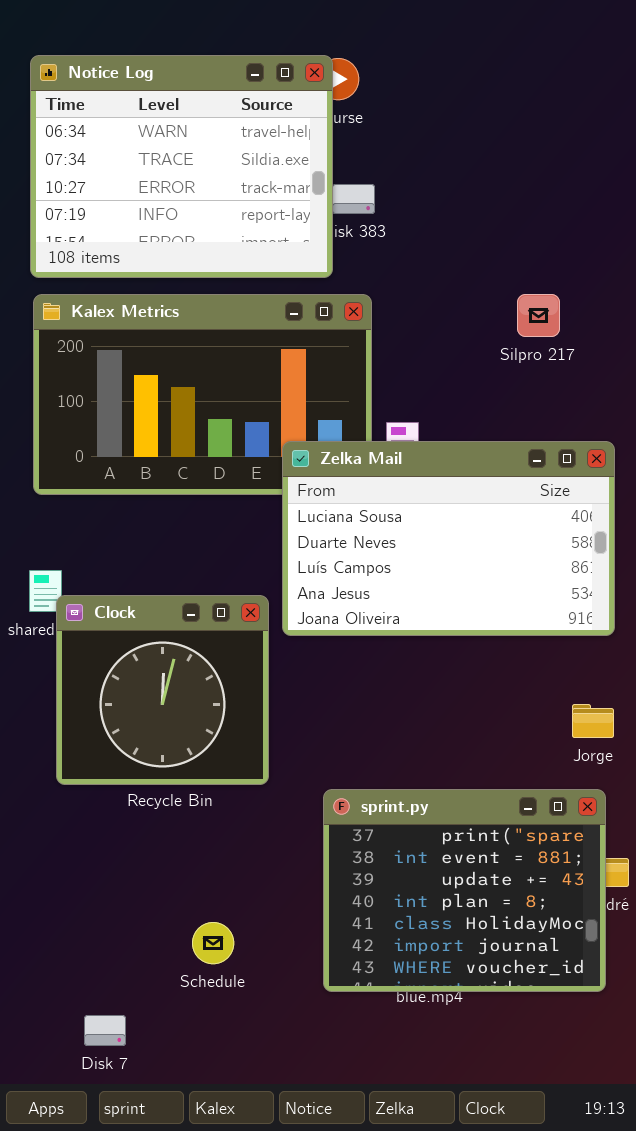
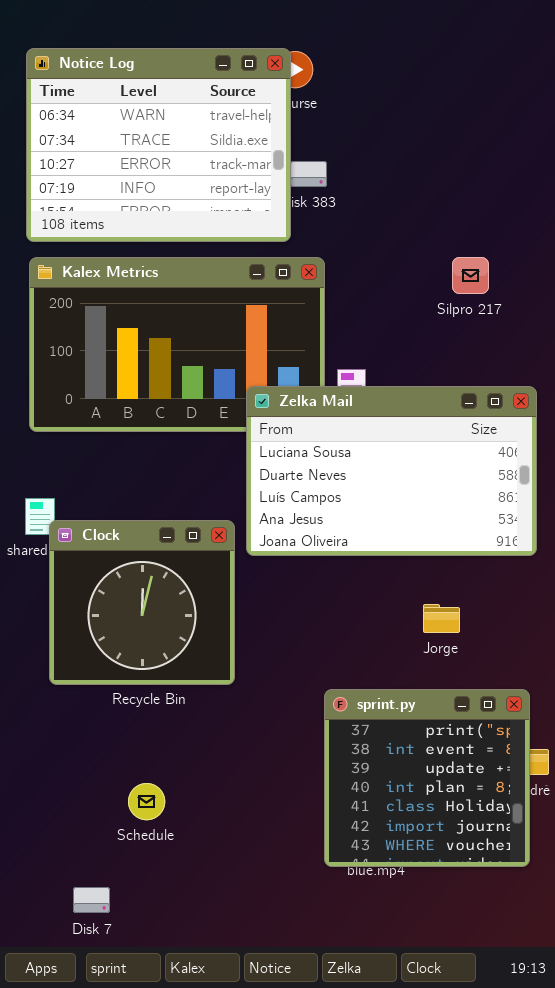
Jorge: [572,704,614,738] -> [423,604,460,633], moved
sprint.py: [323,789,606,992] -> [324,689,530,867], resized
Schedule: [192,922,234,964] -> [128,783,165,820], moved

